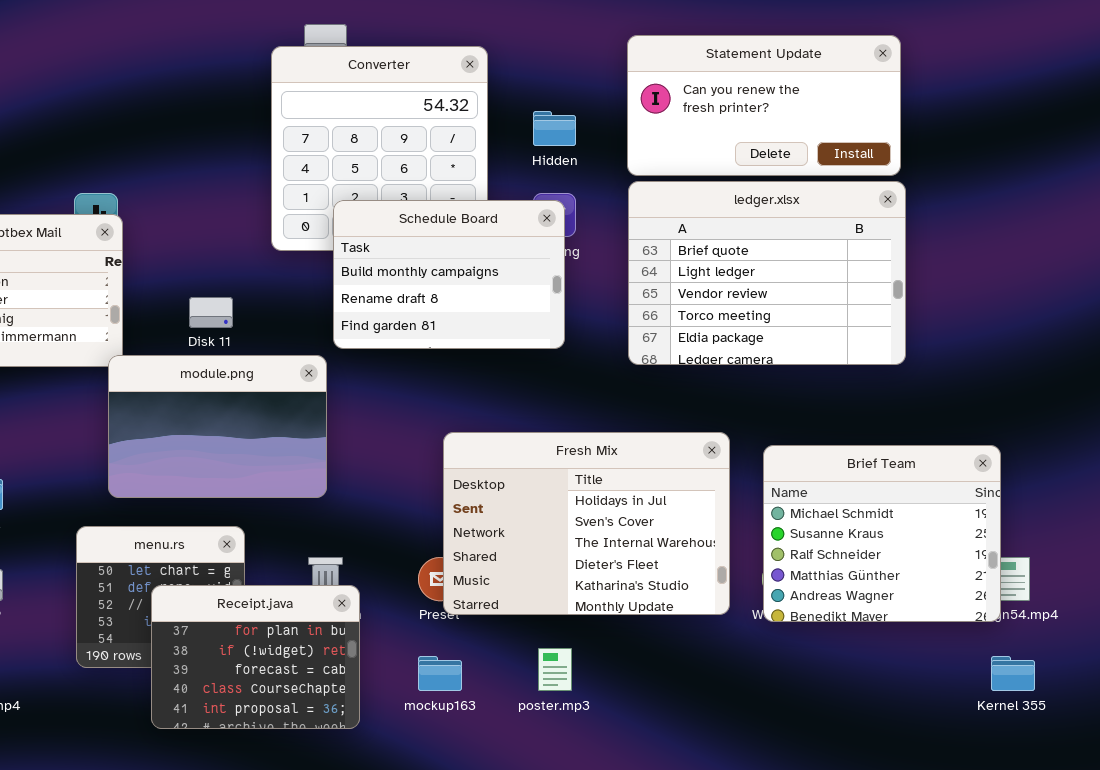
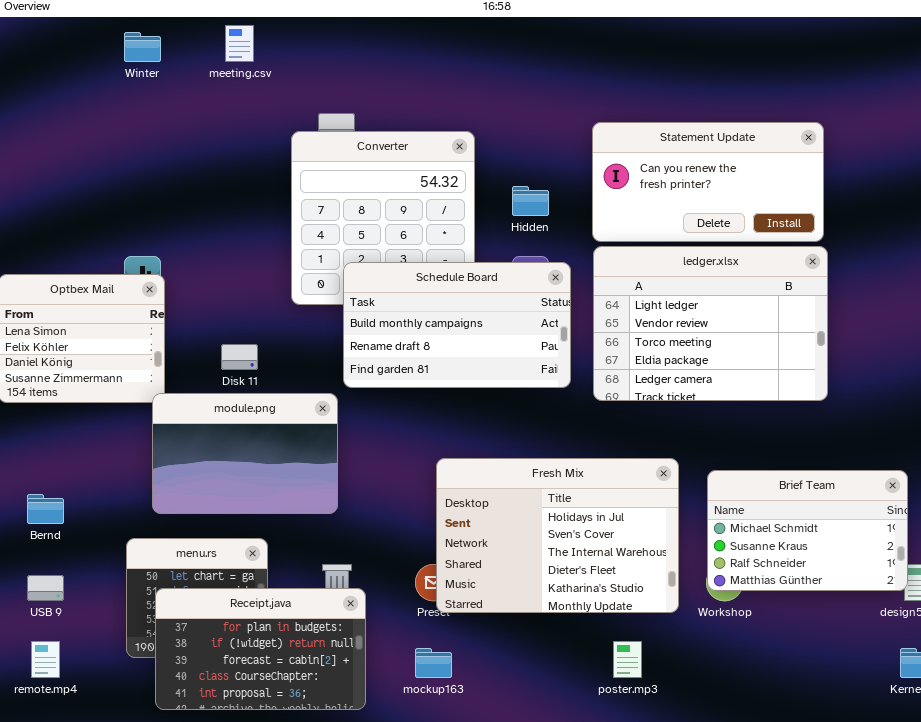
ledger.xlsx: [628,181,906,365] -> [593,246,828,401], scrolled down 1 row
Schedule Board: [333,200,565,349] -> [343,262,571,388], resized
Brief Team: [763,445,1001,622] -> [707,470,908,591], resized
Receipt.java: [151,585,360,729] -> [155,588,366,710], resized
poster.mp3: [538,648,572,691] -> [613,641,642,678], moved

